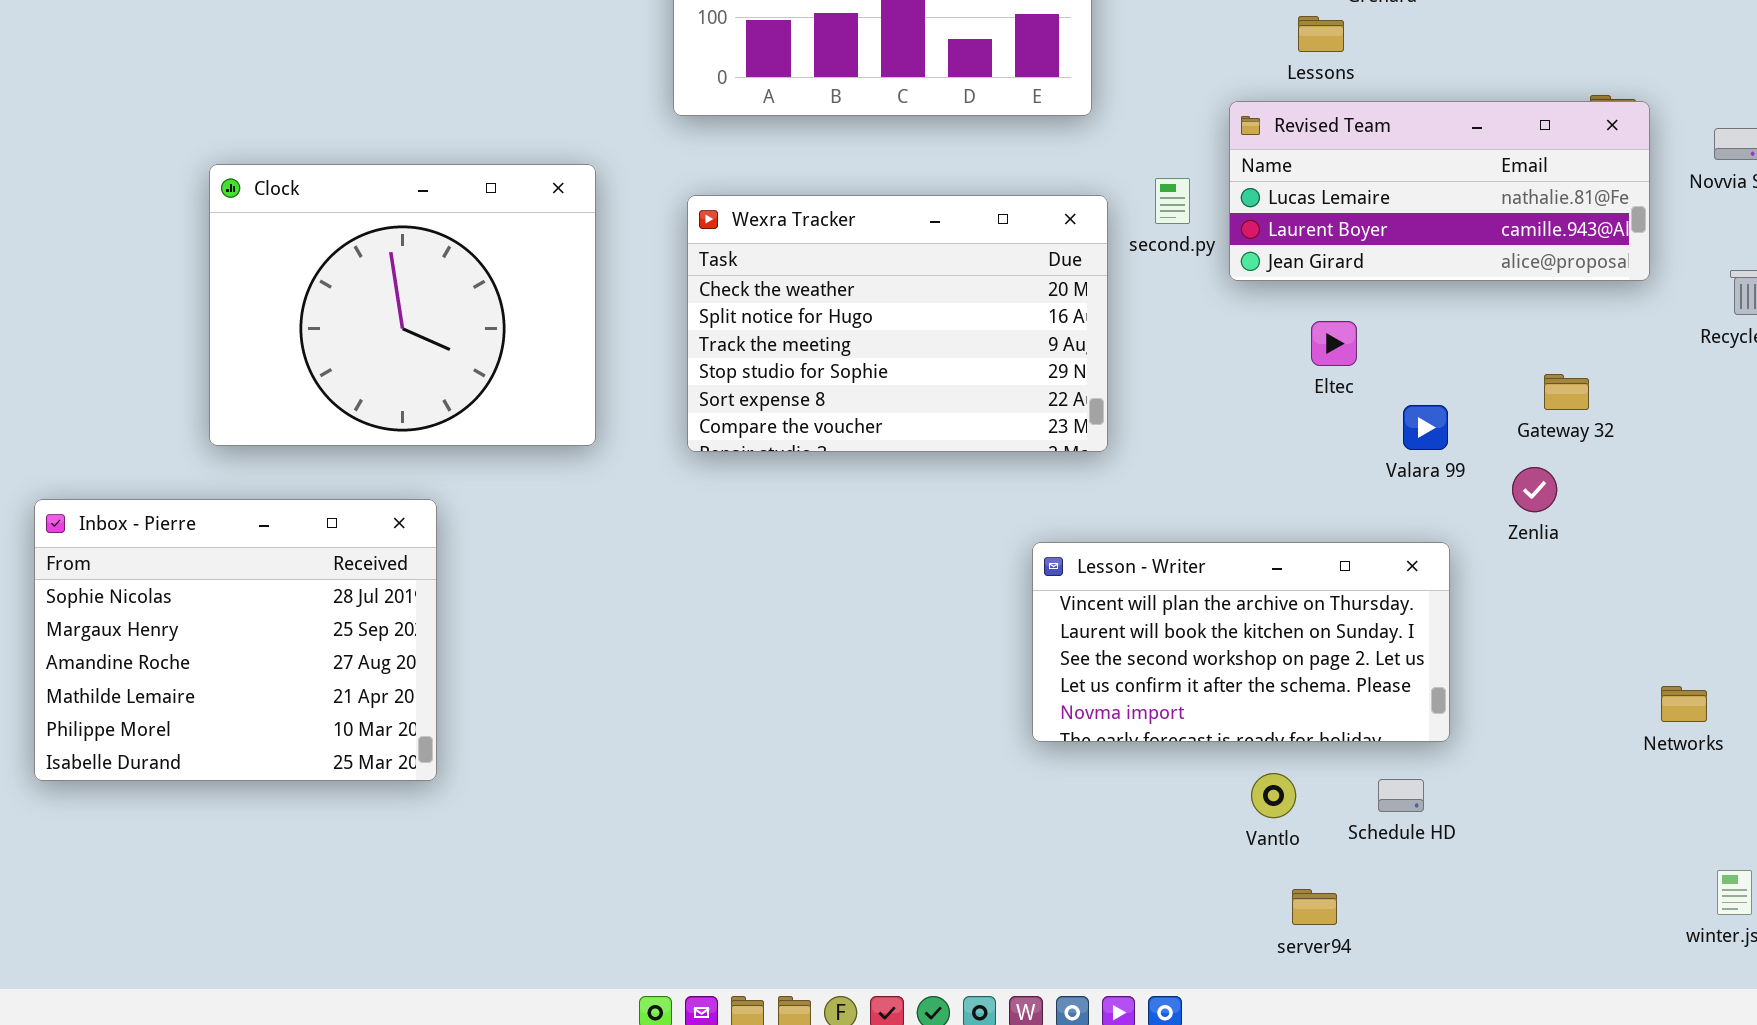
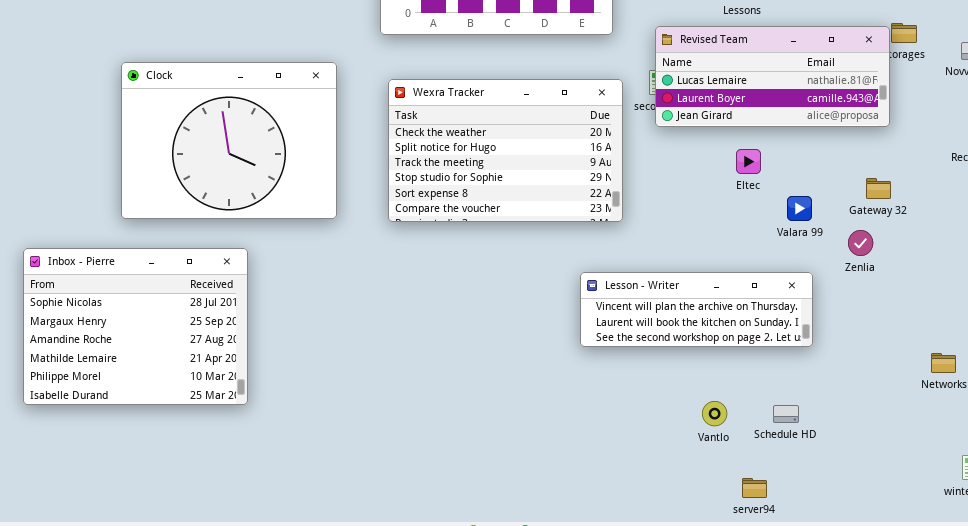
Revised Team: [1229,101,1650,281] -> [655,26,890,127], moved
Lesson - Writer: [1032,542,1450,742] -> [580,272,813,347], resized
server94: [1292,889,1337,925] -> [742,478,767,498], moved

